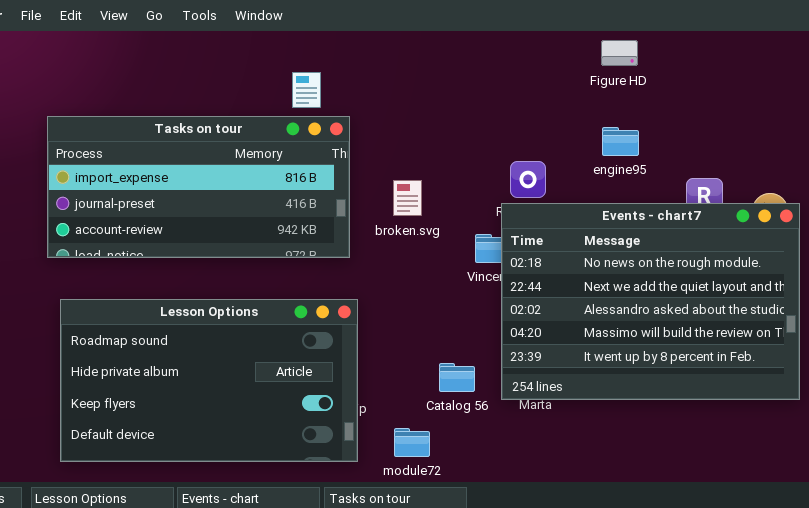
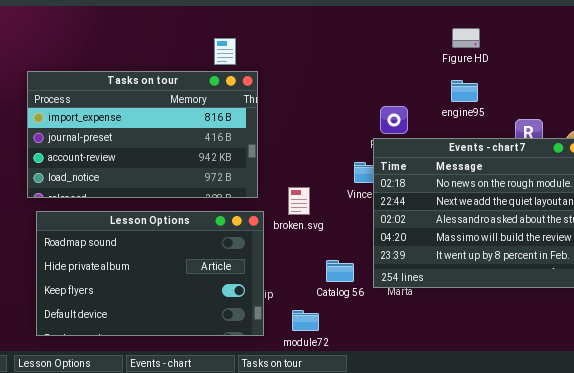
Figure HD: [601,40,638,66] -> [452,28,480,48], moved
Tasks on tour: [47,116,350,258] -> [27,71,258,198], resized
broken.svg: [393,180,422,216] -> [288,187,310,215], moved

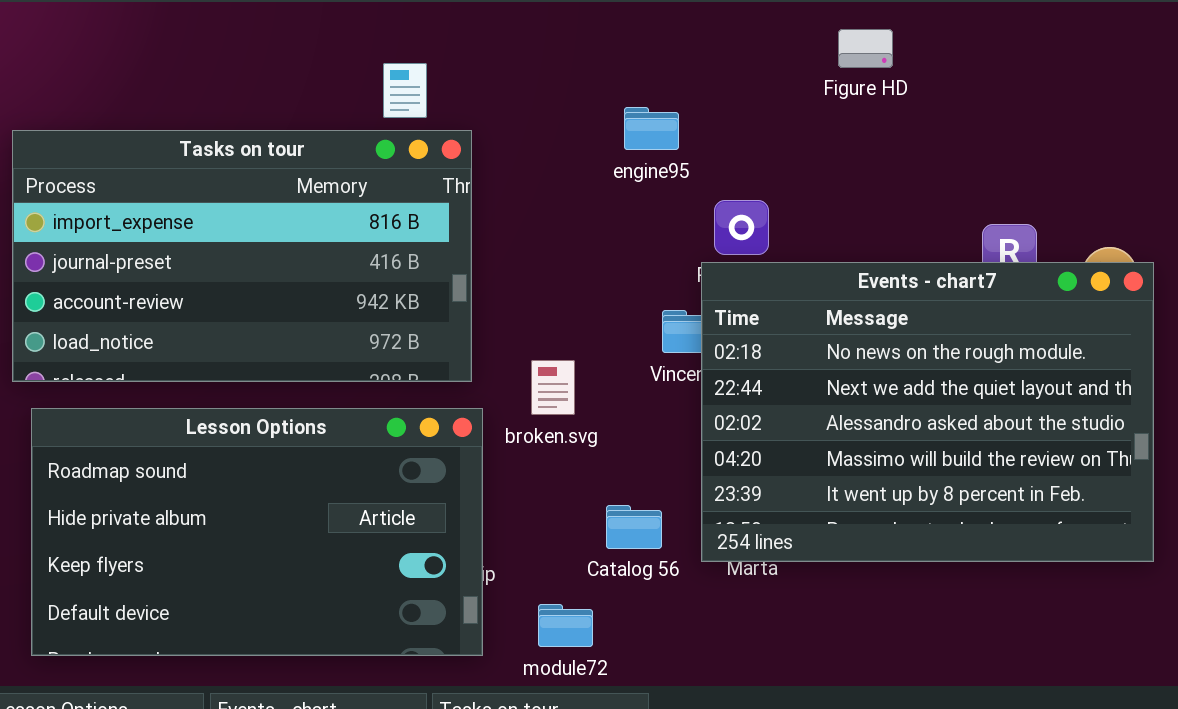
Figure HD: [452,28,480,48] -> [838,29,893,68], moved
engine95: [451,80,478,102] -> [624,107,679,150], moved

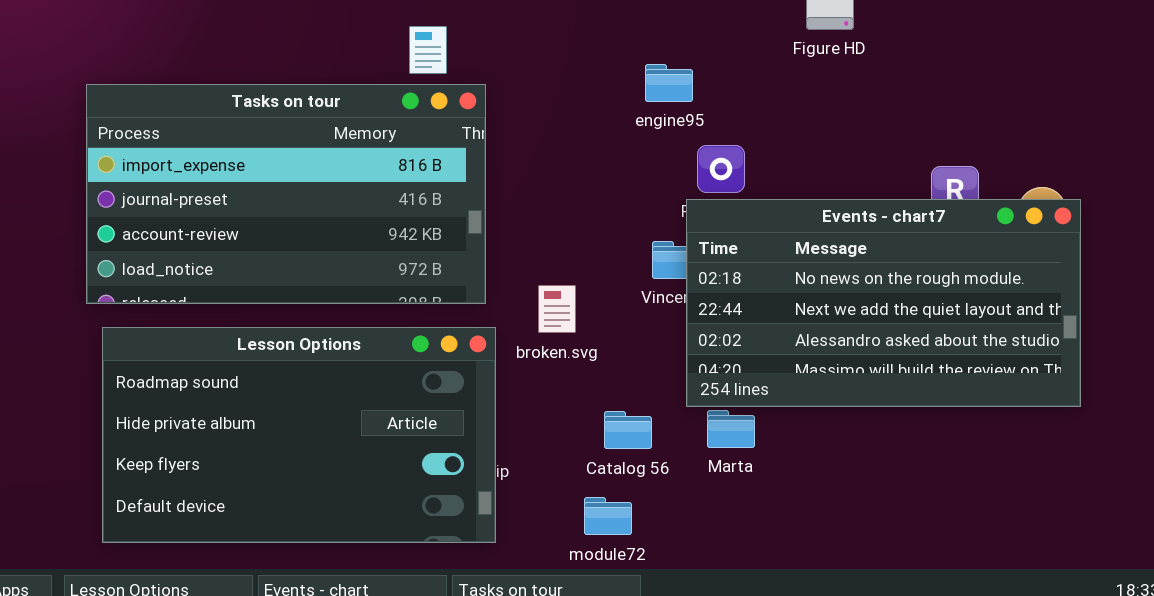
engine95: [624,107,679,150] -> [645,64,693,102], moved
Events - chart7: [701,262,1154,562] -> [686,199,1081,407], resized
module72: [538,604,593,647] -> [584,497,632,535], moved

